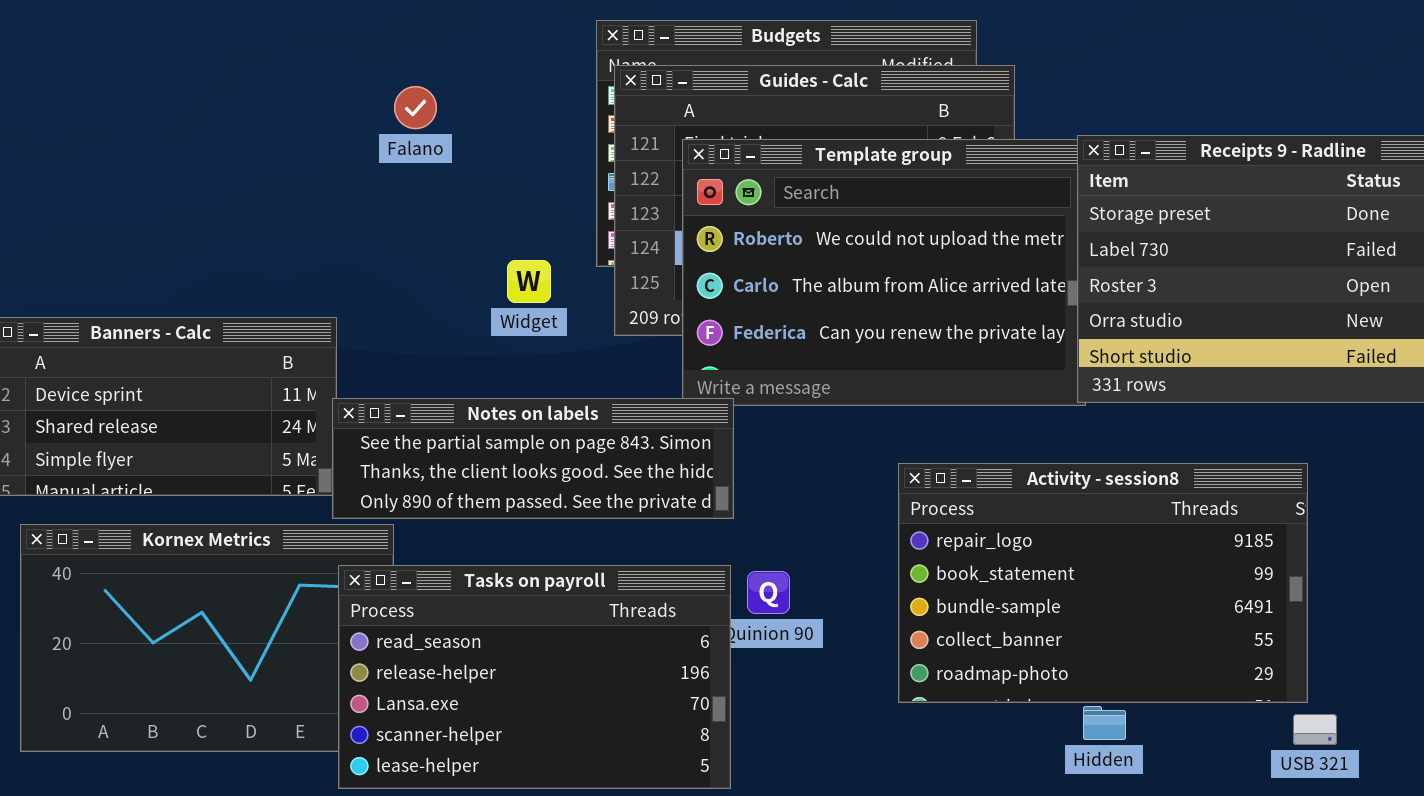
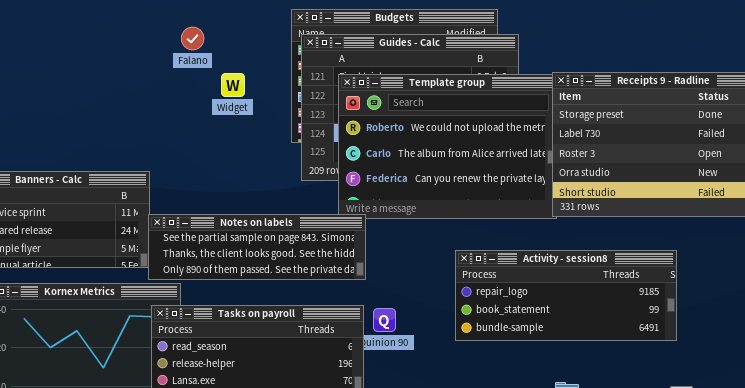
Falano: [394,86,437,129] -> [181,27,204,50], moved
Widget: [507,260,551,303] -> [221,73,245,97], moved
Activity - session8: [898,463,1308,703] -> [455,250,677,341], resized

